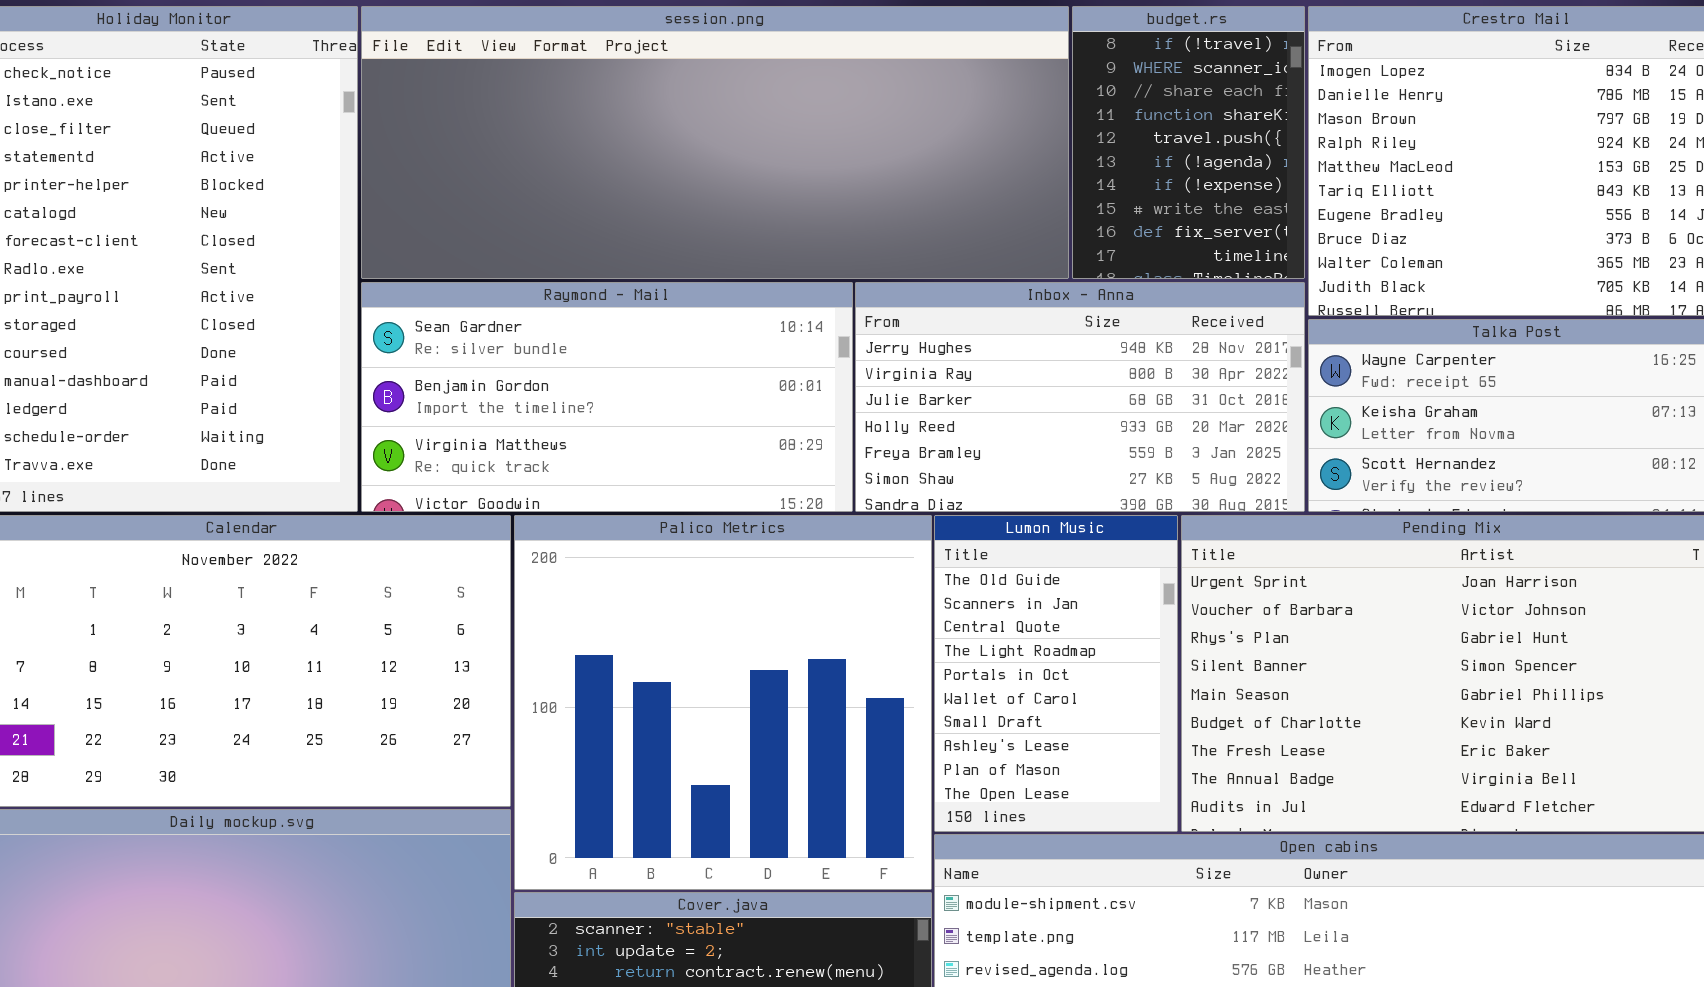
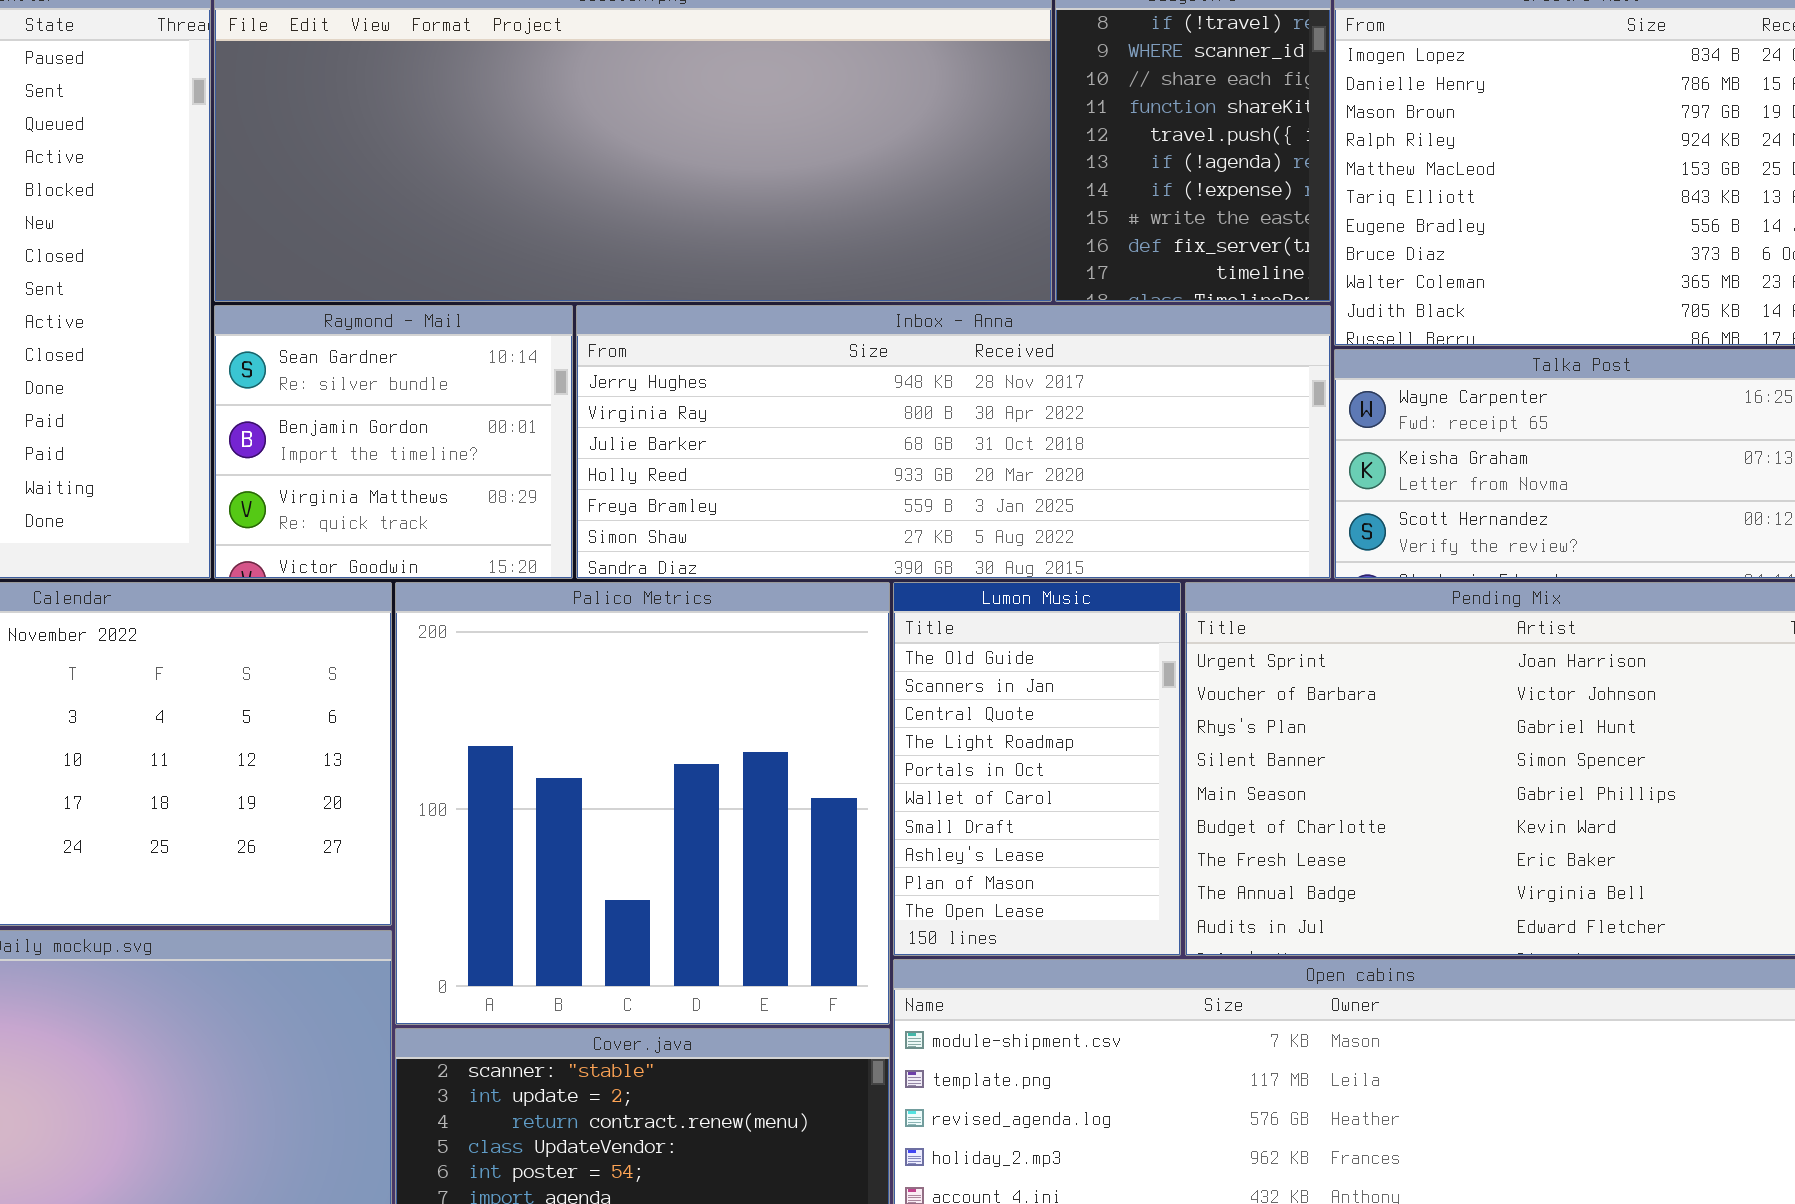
Raymond - Mail: [361,282,853,512] -> [214,305,573,579], resized
Inbox - Anna: [855,282,1305,512] -> [576,305,1331,579], resized

